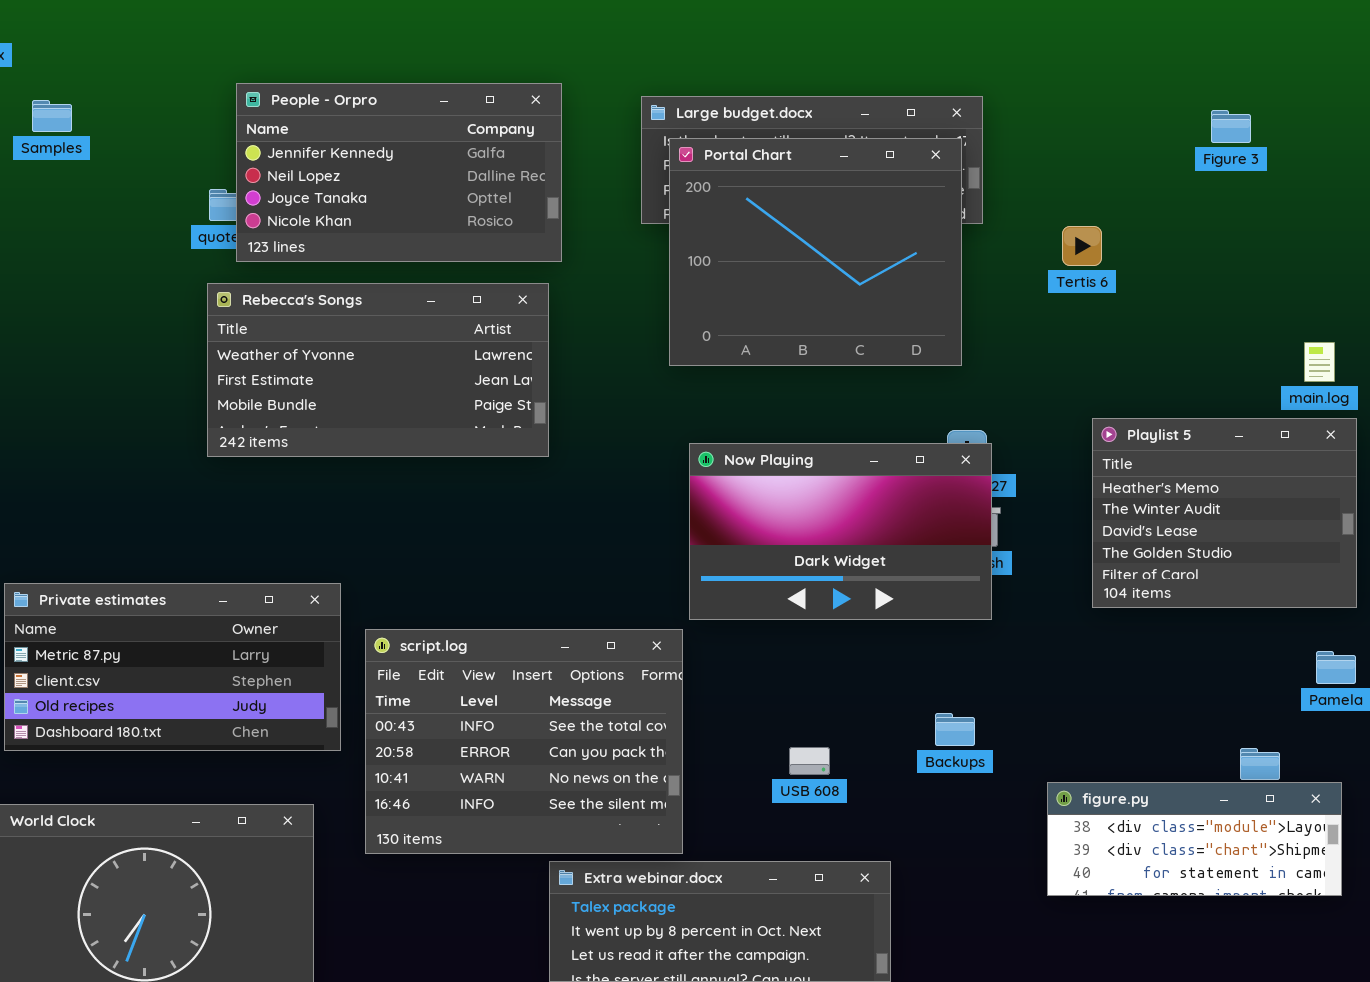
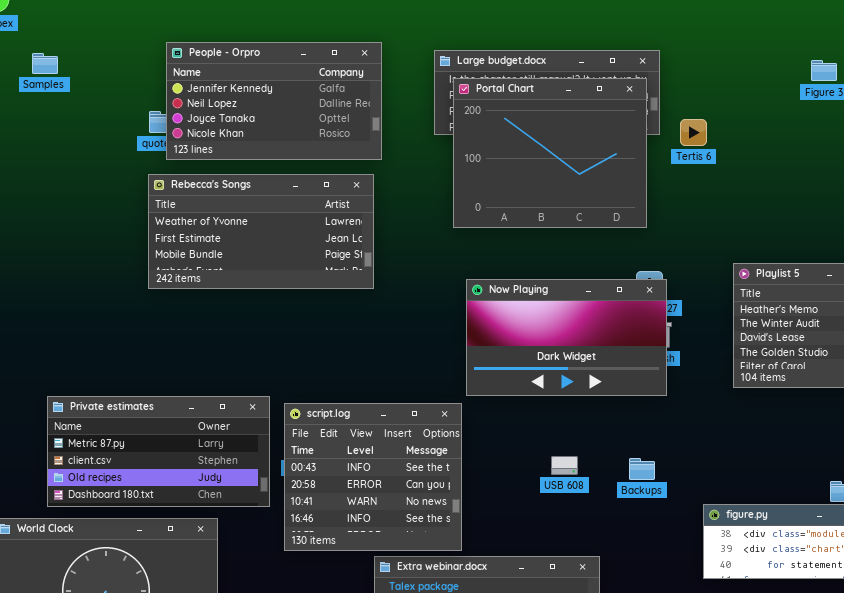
Tertis 6: [1062,226,1102,266] -> [680,119,707,146], moved
Private estimates: [4,583,341,751] -> [47,396,270,507], moved
script.log: [365,629,683,854] -> [284,403,462,551], resized
USB 608: [789,747,830,775] -> [551,456,578,475], moved

